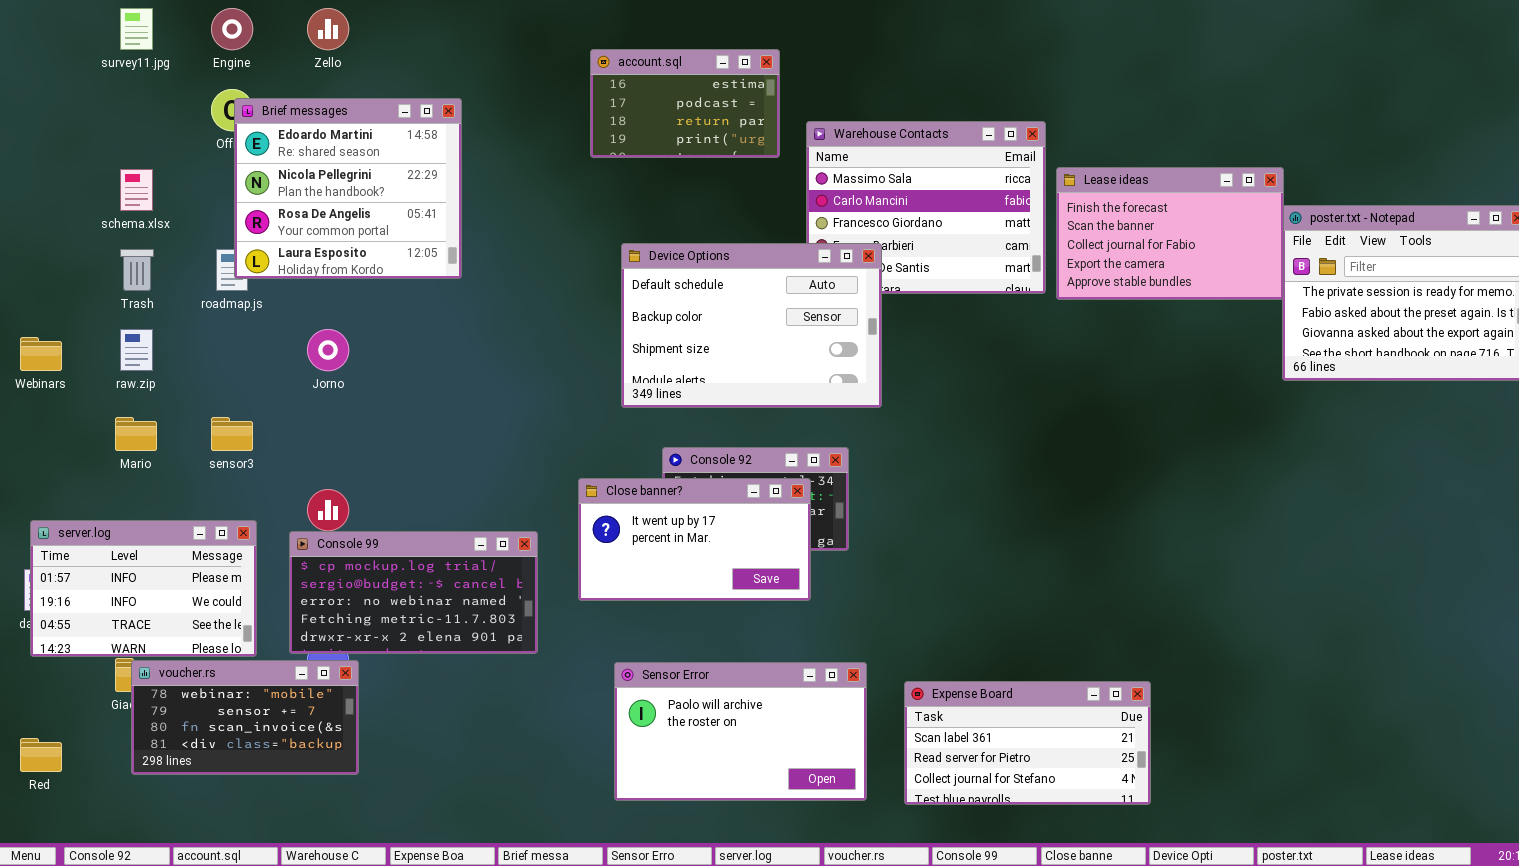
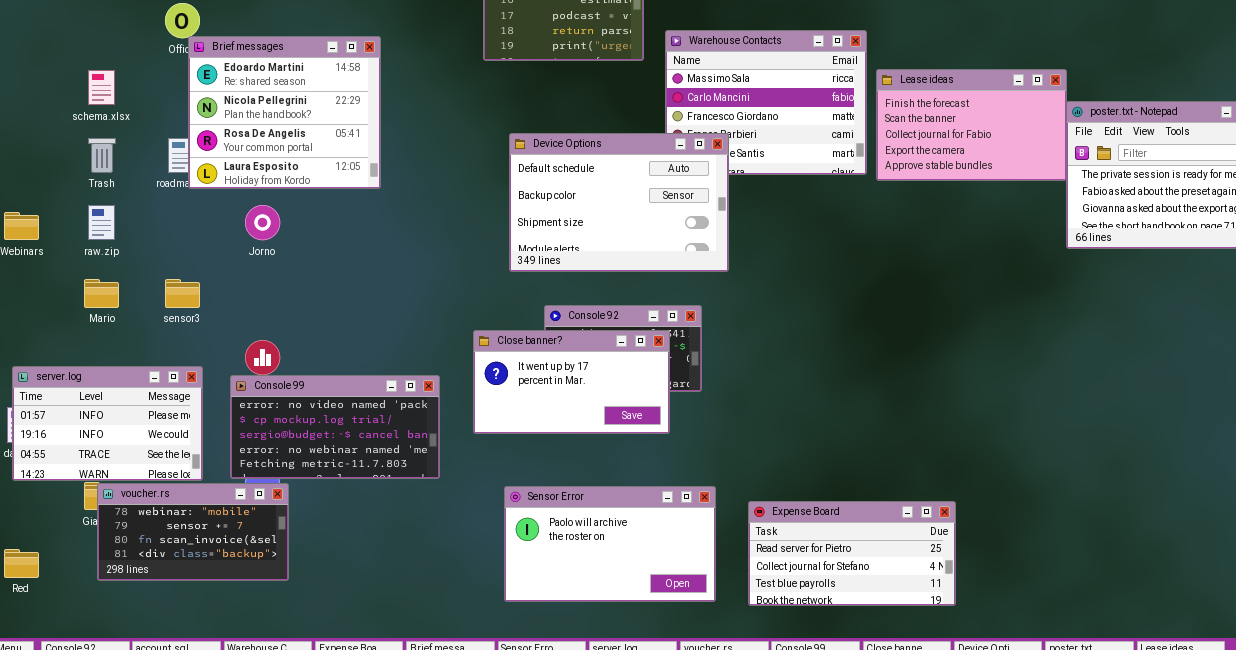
Brief messages: [234,98,462,279] -> [188,36,381,189], moved
Console 99: [289,531,538,654] -> [230,375,440,479], scrolled up 1 row
Expense Board: [904,681,1151,805] -> [748,501,956,606], scrolled down 1 row

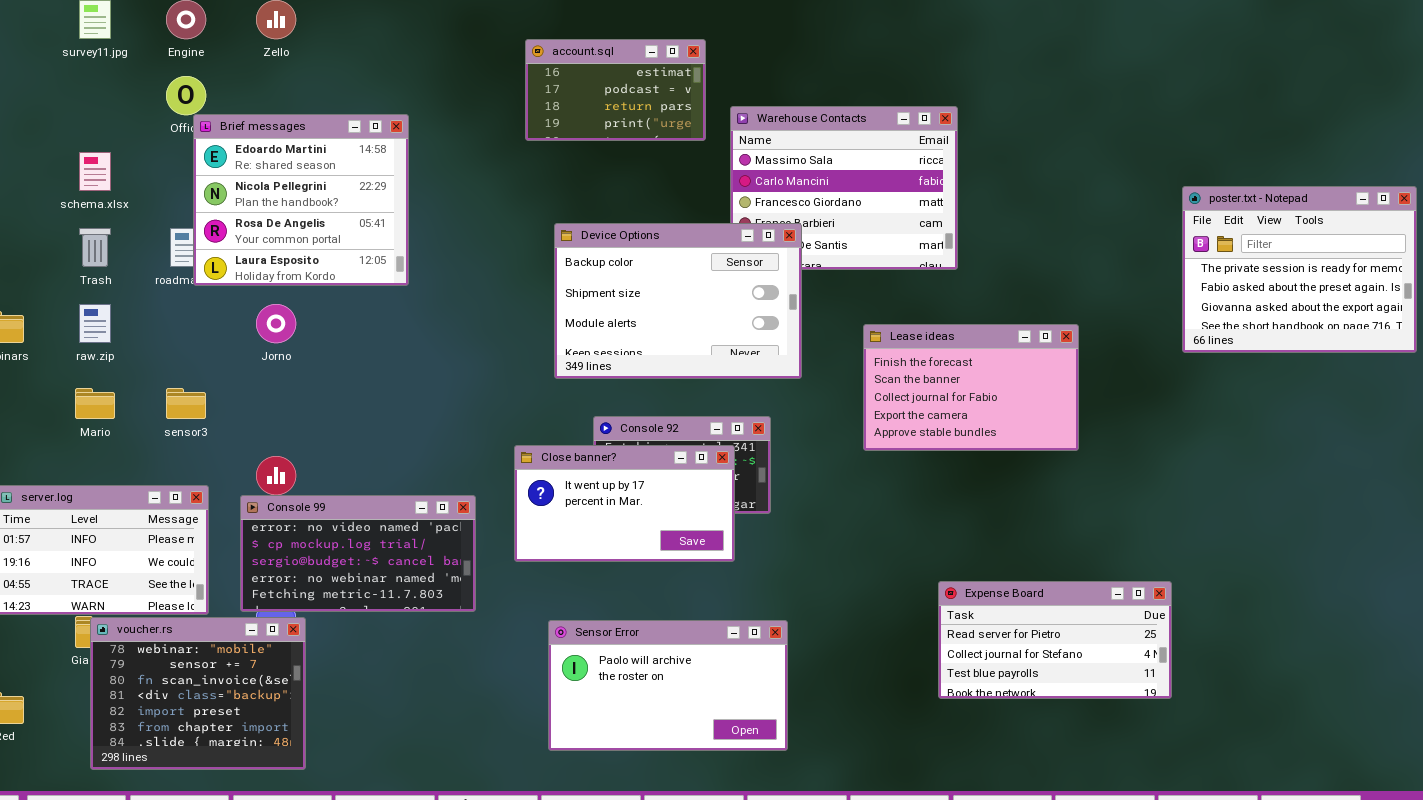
Lease ideas: [876,69,1067,181] -> [863,324,1079,451], moved
Device Options: [509,133,729,272] -> [554,223,802,379], scrolled down 1 row
voucher.rs: [97,483,289,581] -> [90,617,306,770], resized
Expense Board: [748,501,956,606] -> [938,581,1172,699], moved

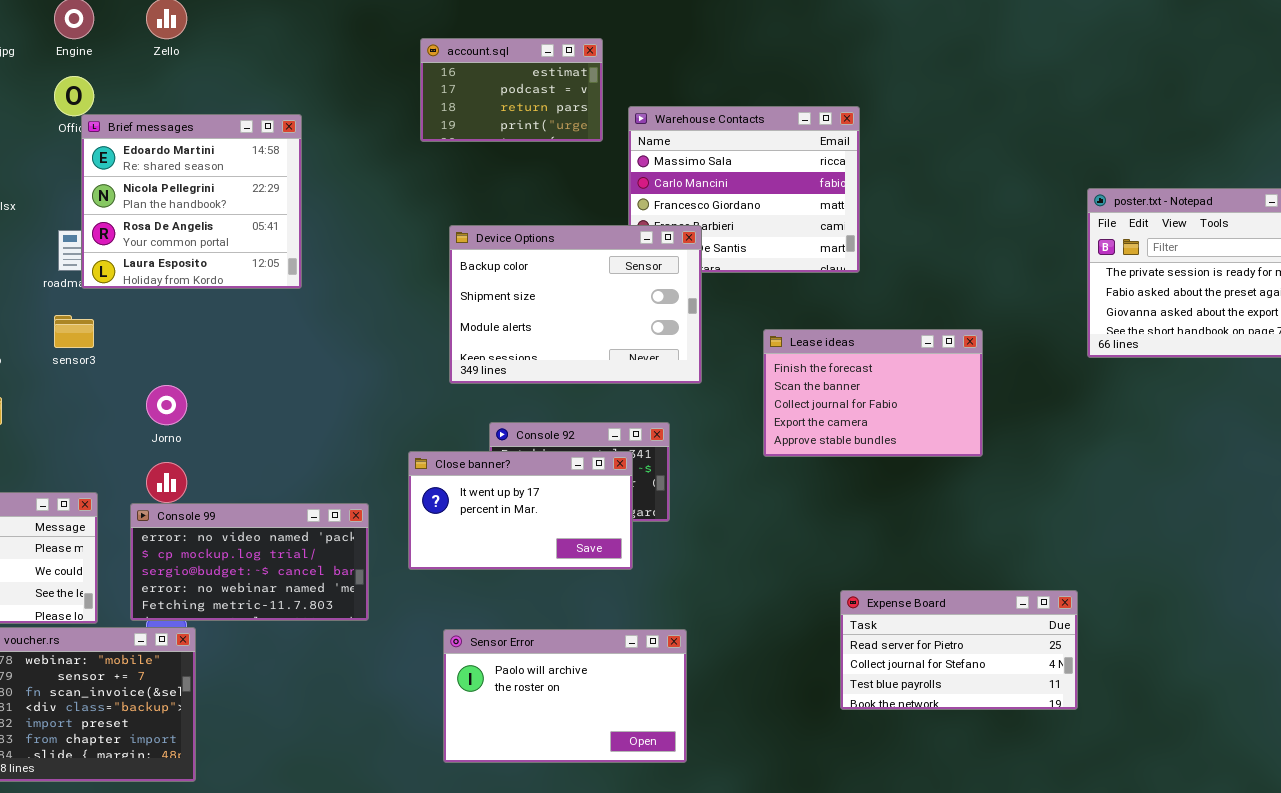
Jorno: [256,304,296,343] -> [146,385,187,425], moved
sensor3: [166,388,206,419] -> [54,315,94,348], moved

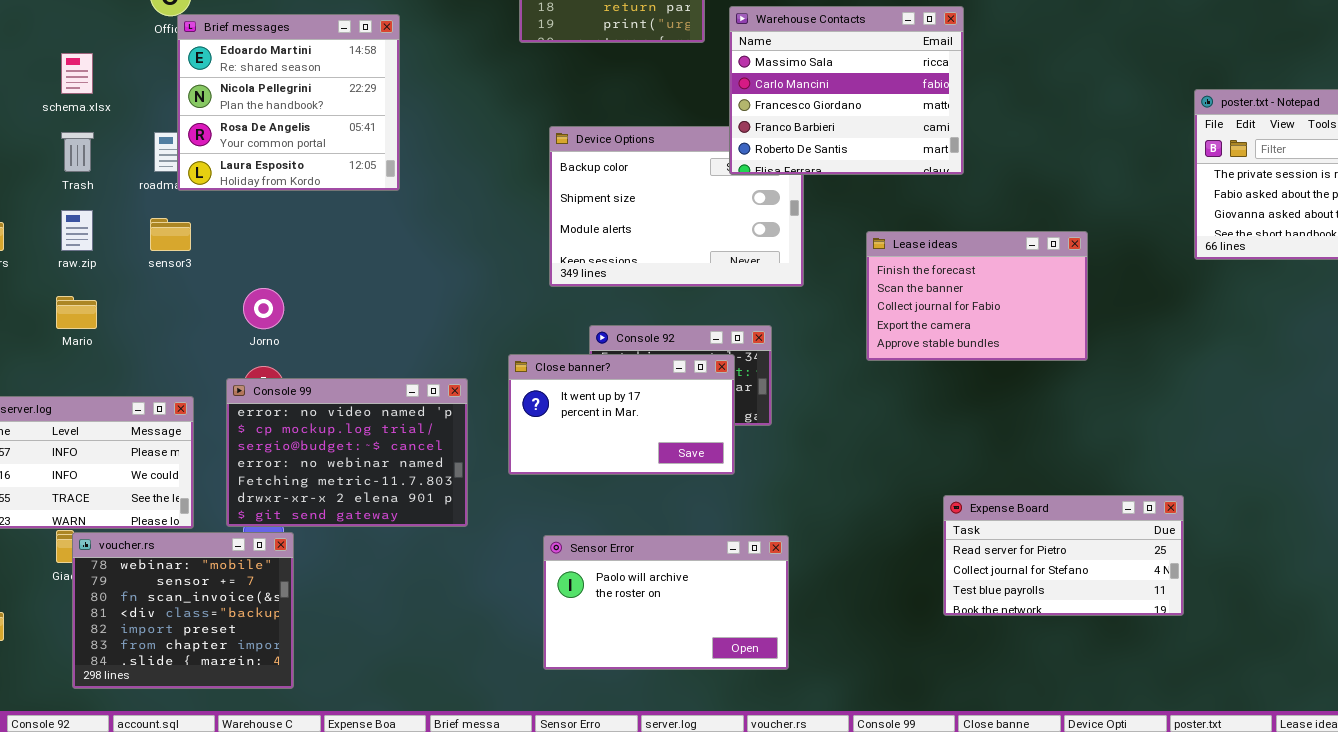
Warehouse Contacts: [628,106,860,273] -> [729,6,964,175], raised
Console 99: [130,503,369,621] -> [226,378,468,527], resized

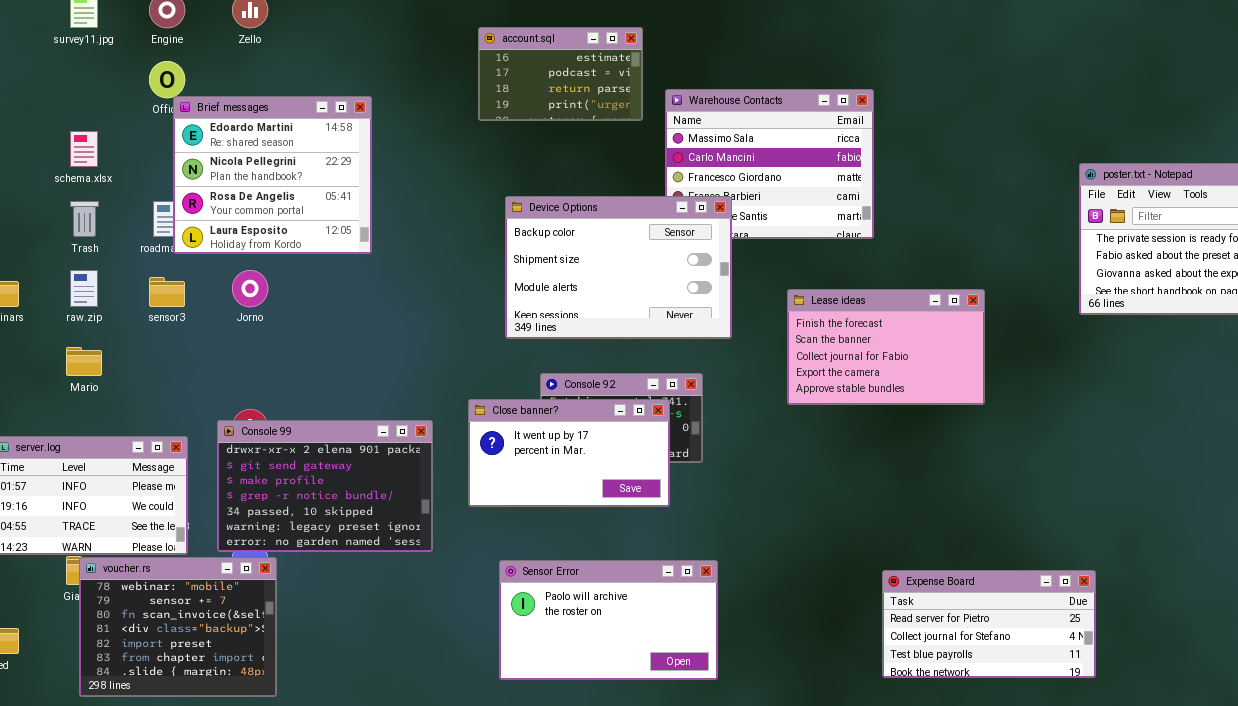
Device Options: [549,126,804,287] -> [505,196,732,339], raised
Jorno: [243,288,284,329] -> [232,270,268,307], moved
Console 99: [226,378,468,527] -> [217,420,433,552], scrolled down 5 rows
Expense Board: [943,495,1184,616] -> [882,570,1096,678], moved

